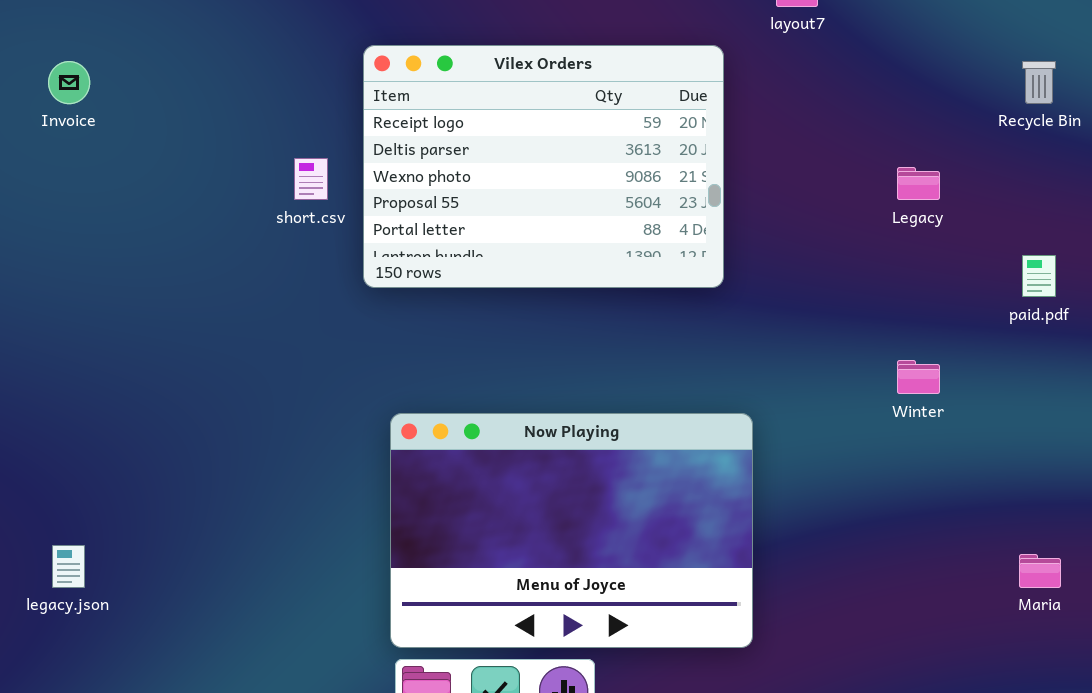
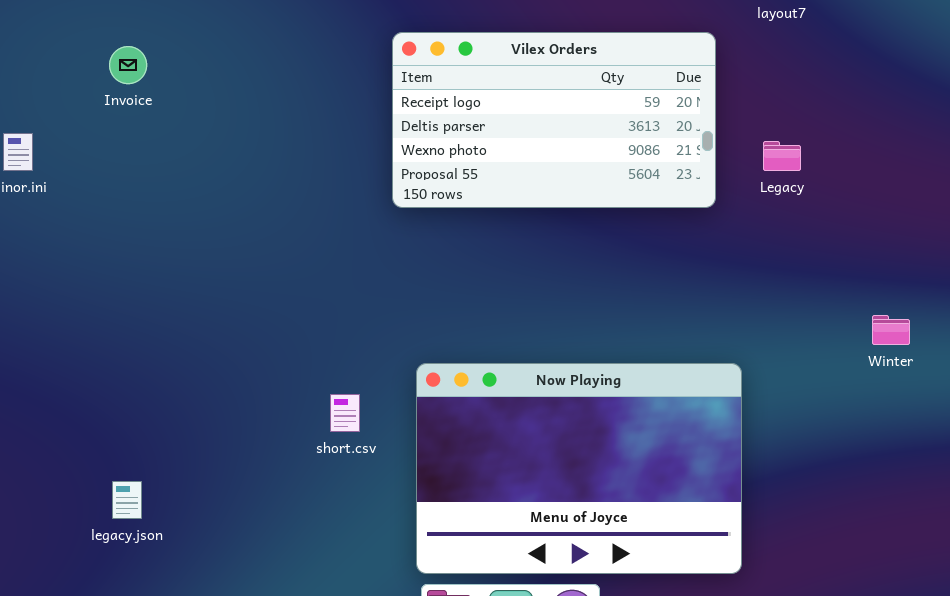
Vilex Orders: [363,45,724,288] -> [392,32,716,208], resized
short.csv: [294,158,328,200] -> [330,394,360,432], moved
Legacy: [897,167,940,200] -> [763,141,801,171], moved

